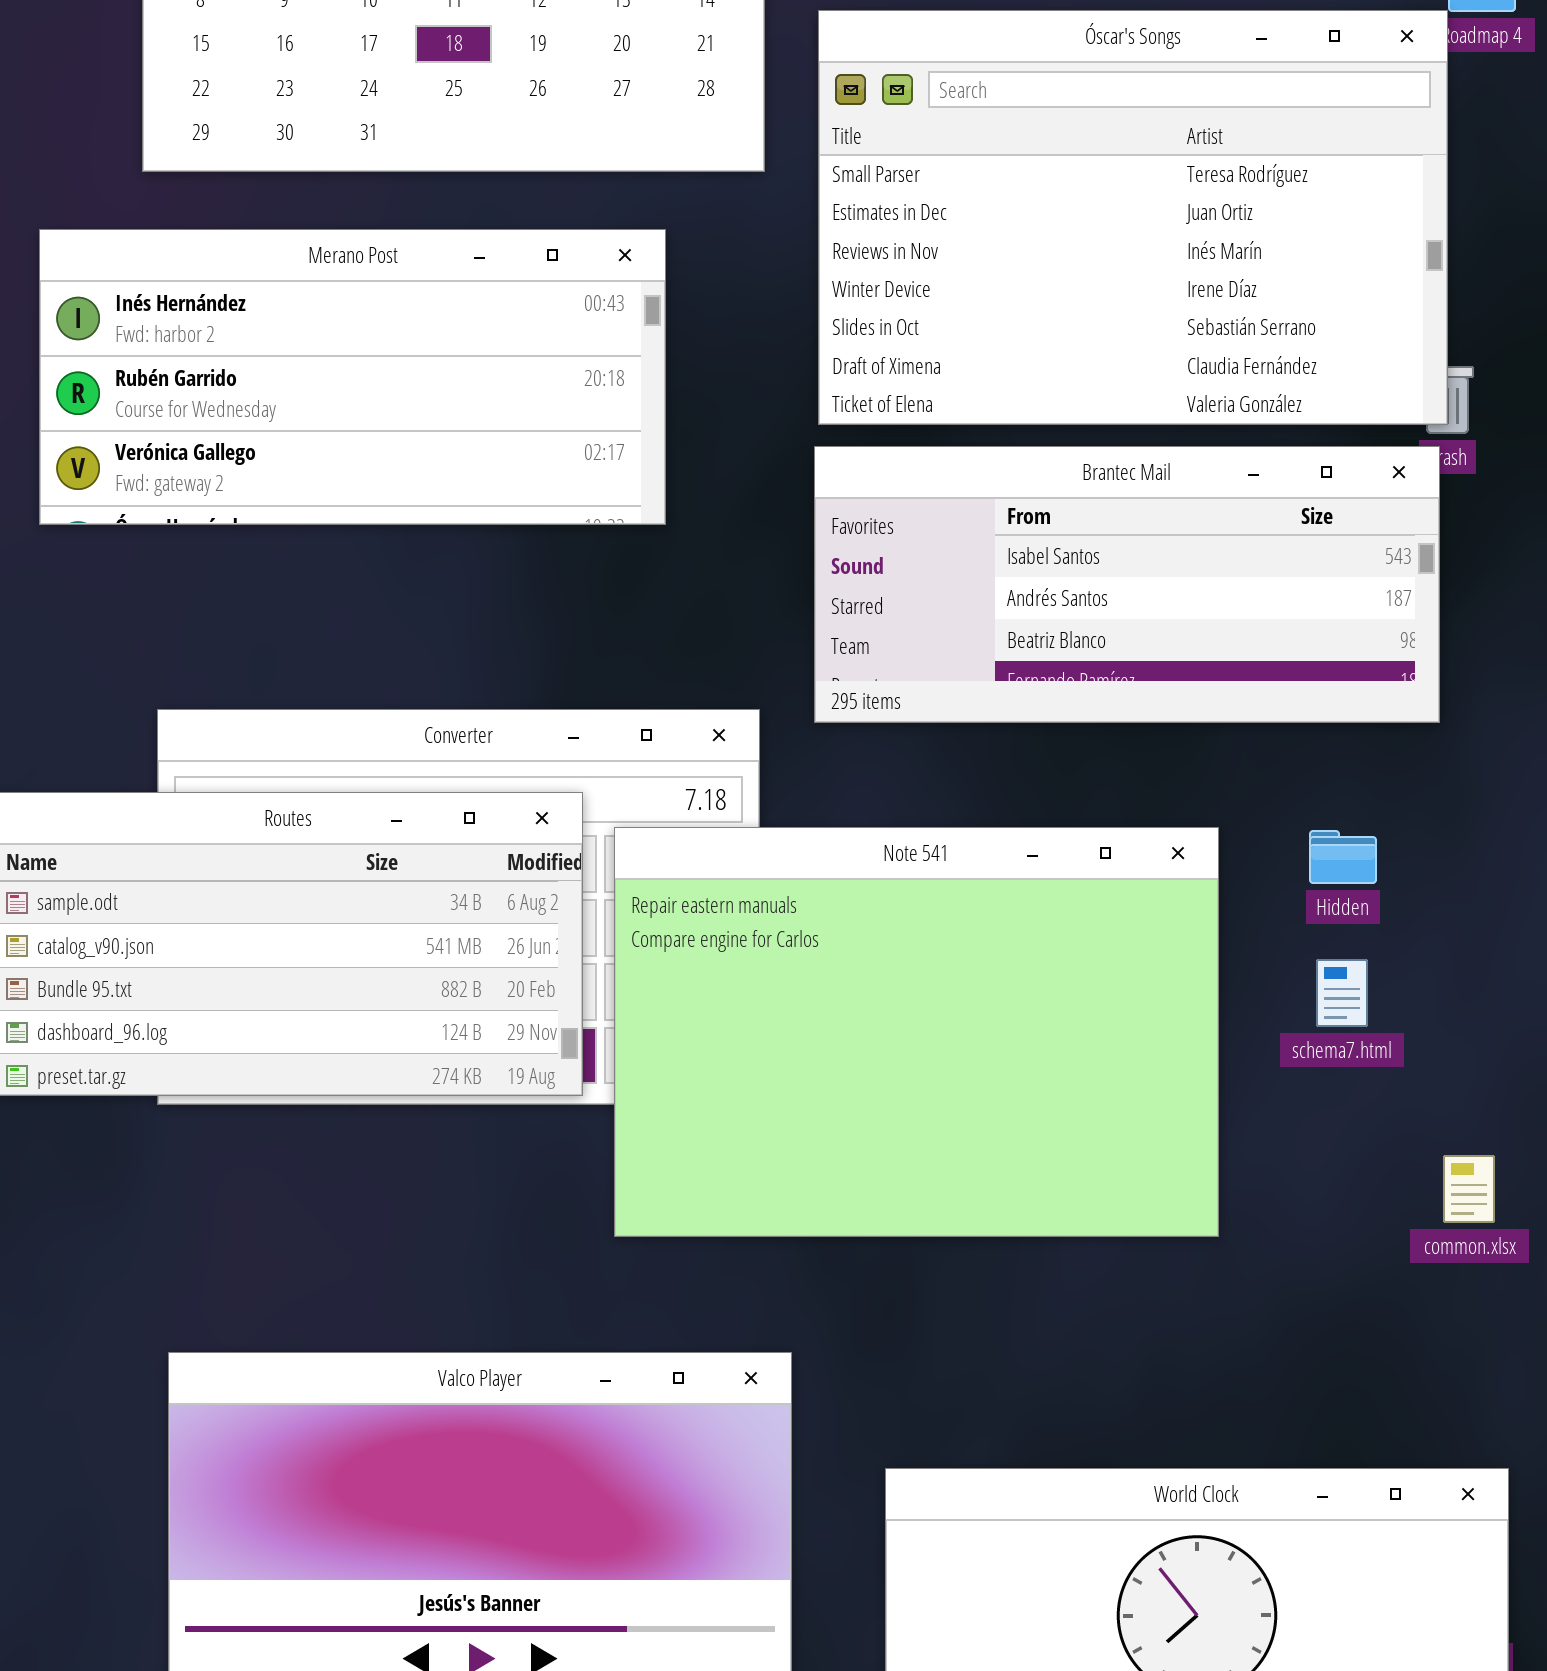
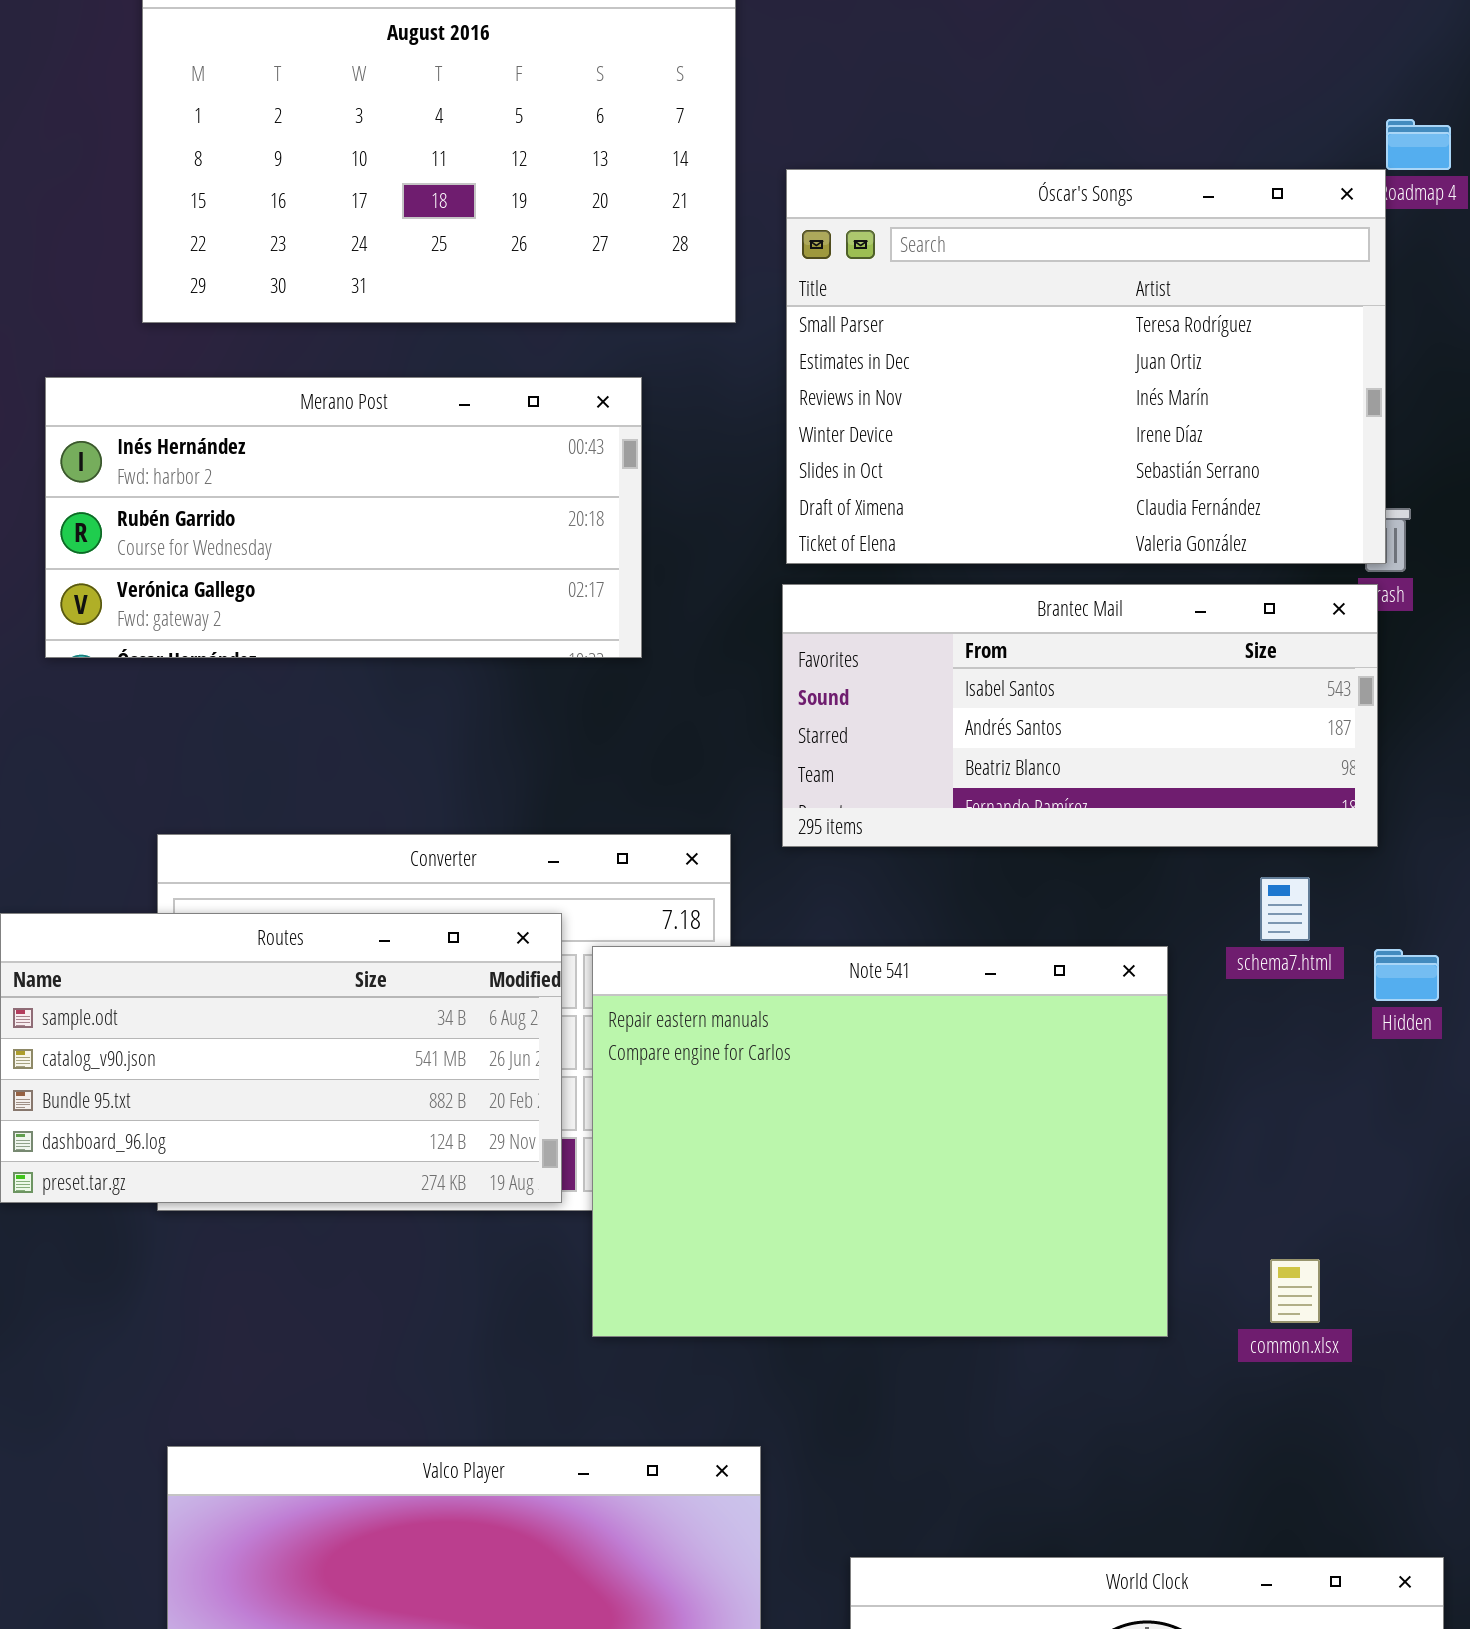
Hidden: [1309,830,1377,884] -> [1374,949,1439,1001], moved
schema7.html: [1316,959,1368,1027] -> [1260,877,1310,941], moved
common.xlsx: [1443,1155,1495,1223] -> [1270,1259,1320,1323], moved

